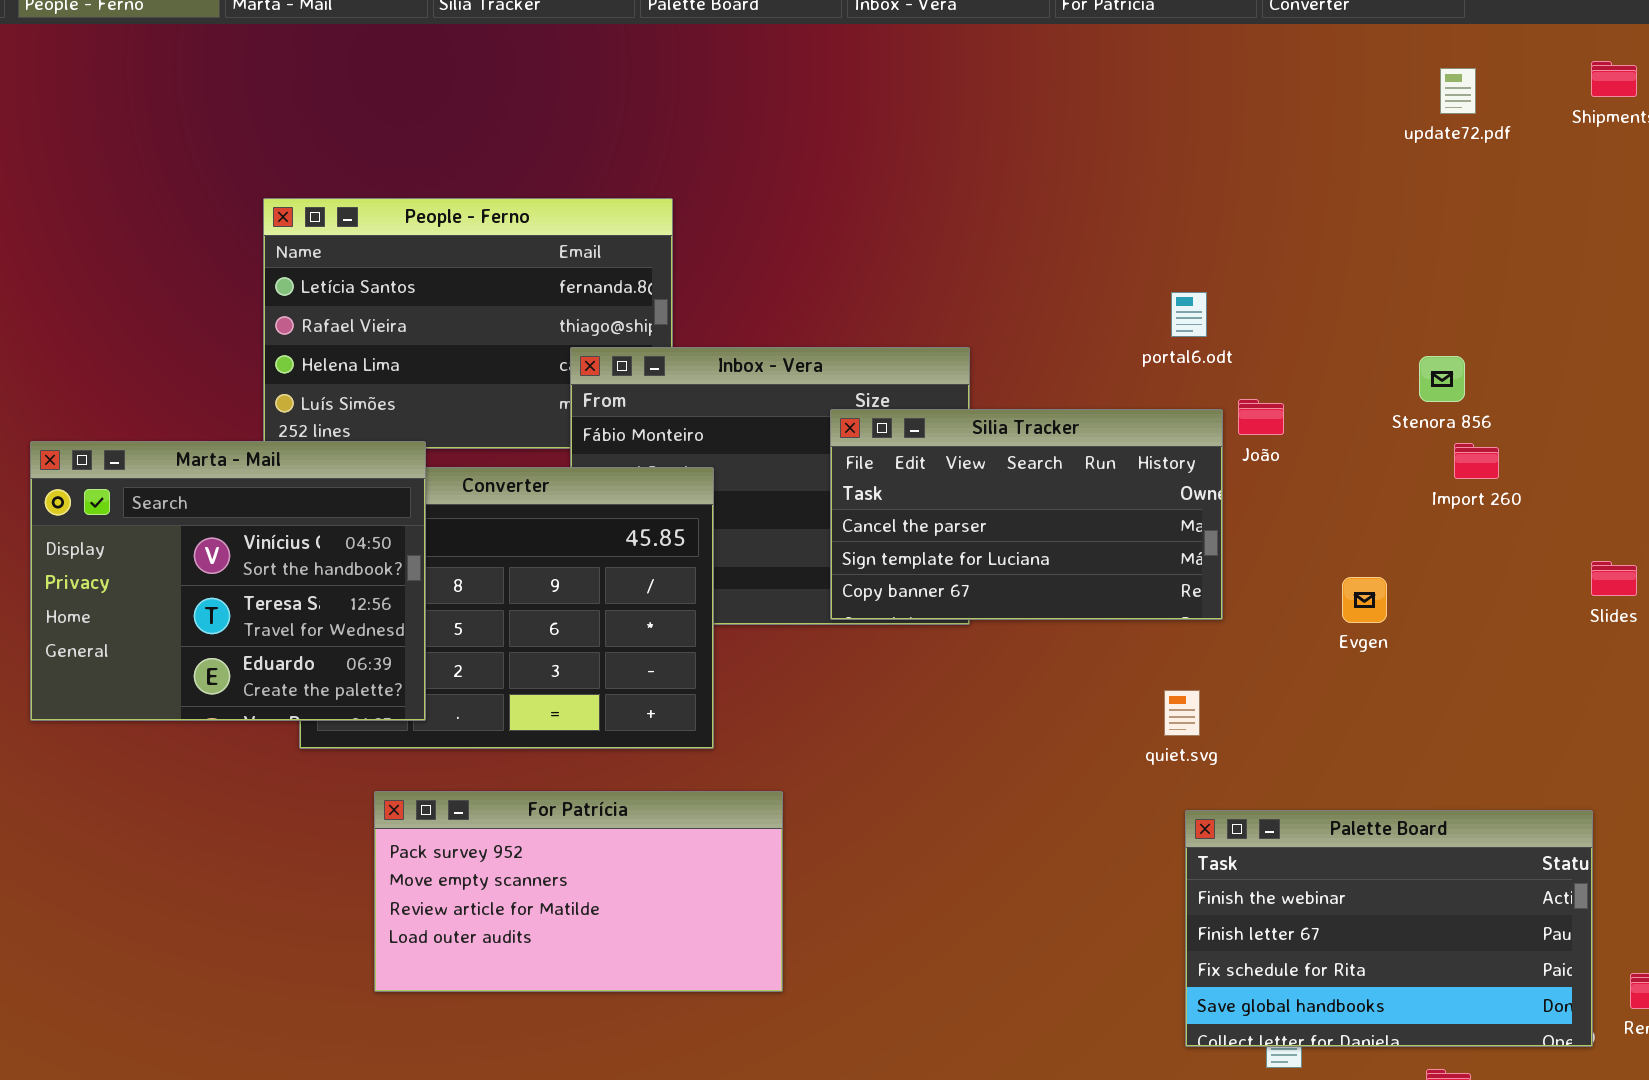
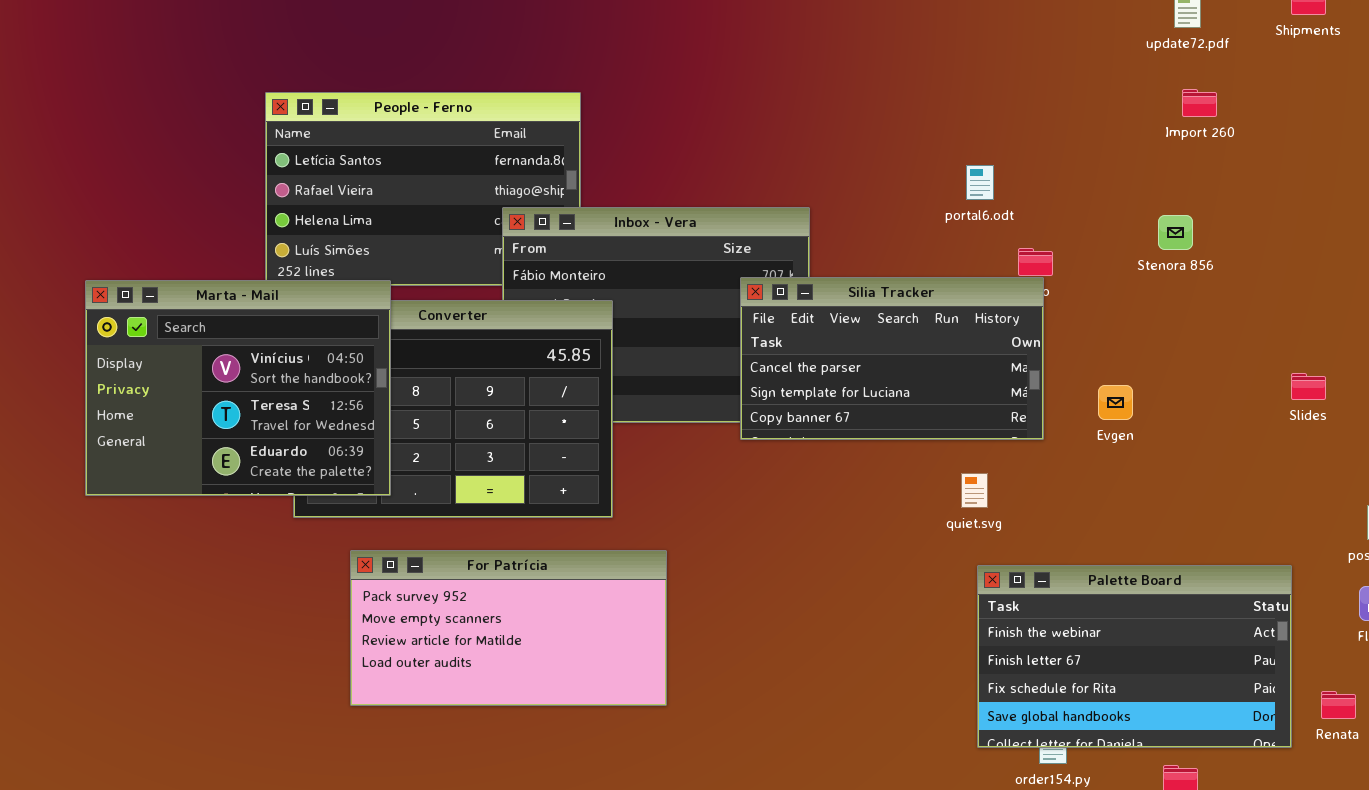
Silia Tracker: [830,409,1223,620] -> [740,277,1044,440], moved
Import 260: [1454,443,1499,479] -> [1182,89,1217,117], moved

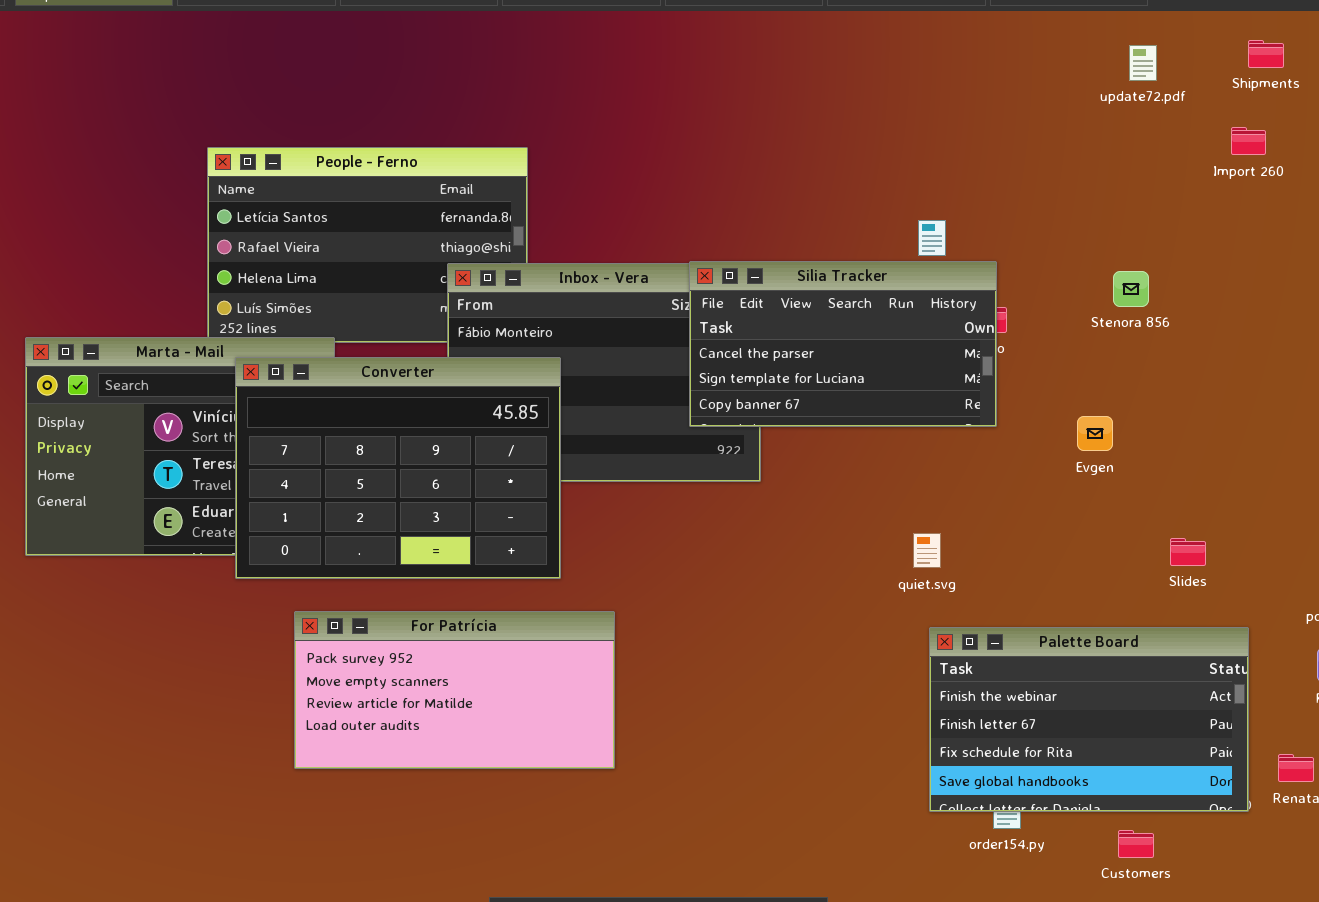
Import 260: [1182,89,1217,117] -> [1231,127,1266,155], moved
Silia Tracker: [740,277,1044,440] -> [689,261,997,427], moved
Converter: [293,300,613,518] -> [235,357,561,579], raised
Slides: [1291,373,1326,400] -> [1170,538,1206,566], moved
Evgen: [1098,385,1133,420] -> [1077,416,1113,451], moved

